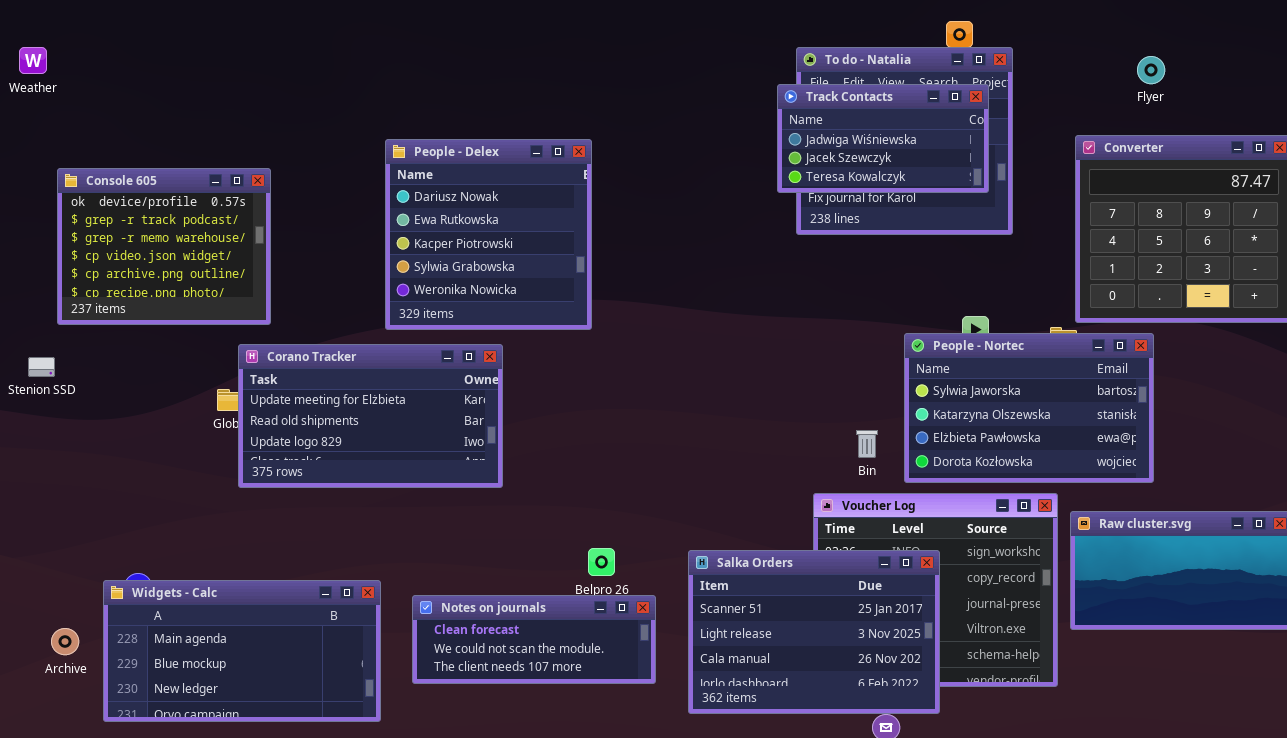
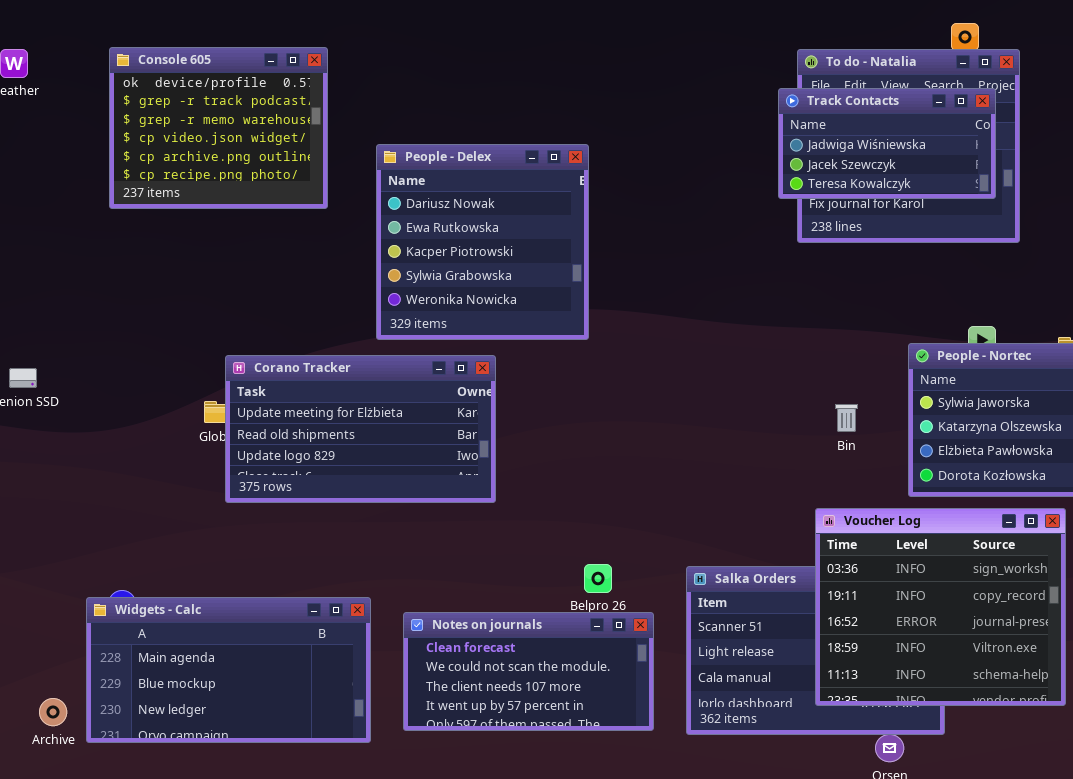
Console 605: [57,168,271,325] -> [109,47,328,209], moved
Bin: [856,430,878,458] -> [835,404,858,432], moved
Voucher Log: [813,493,1058,687] -> [815,508,1066,706], raised
Notes on journals: [412,595,656,684] -> [403,612,654,731], resized
Archive: [51,628,79,655] -> [39,698,67,726], moved

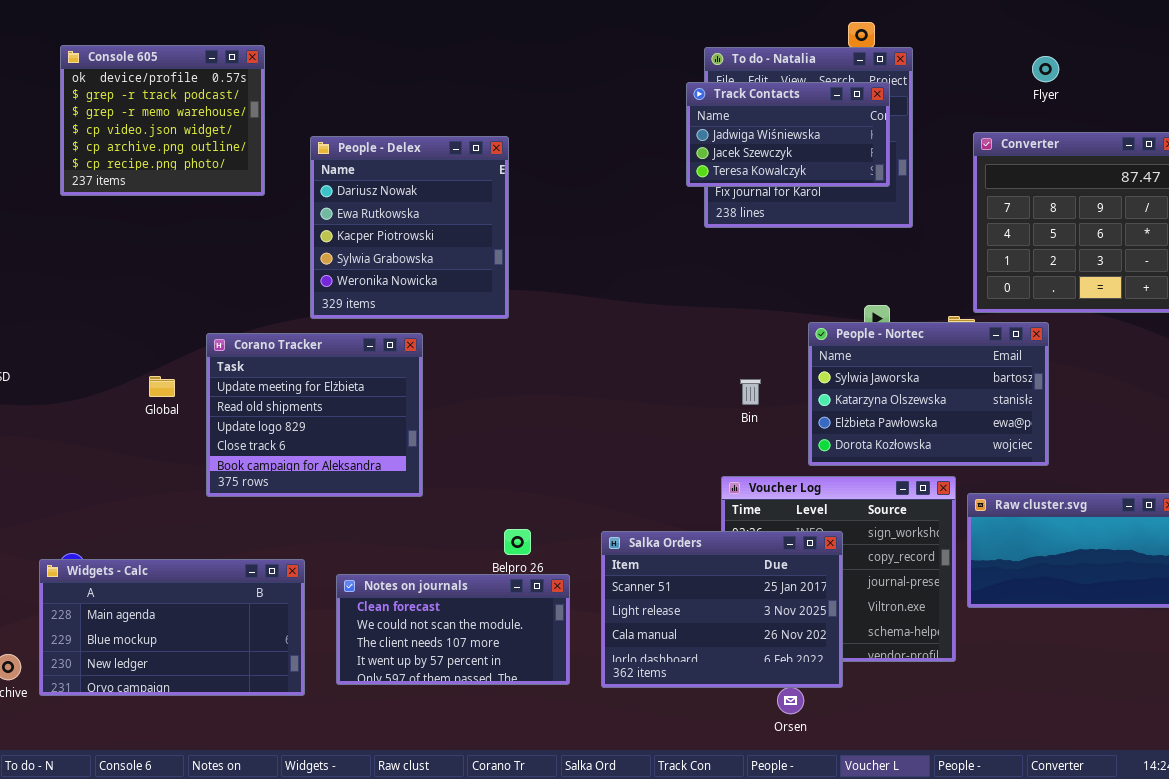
Corano Tracker: [225,355,496,503] -> [206,333,423,497], resized
Salka Orders: [686,566,945,735] -> [601,531,843,688], raised

